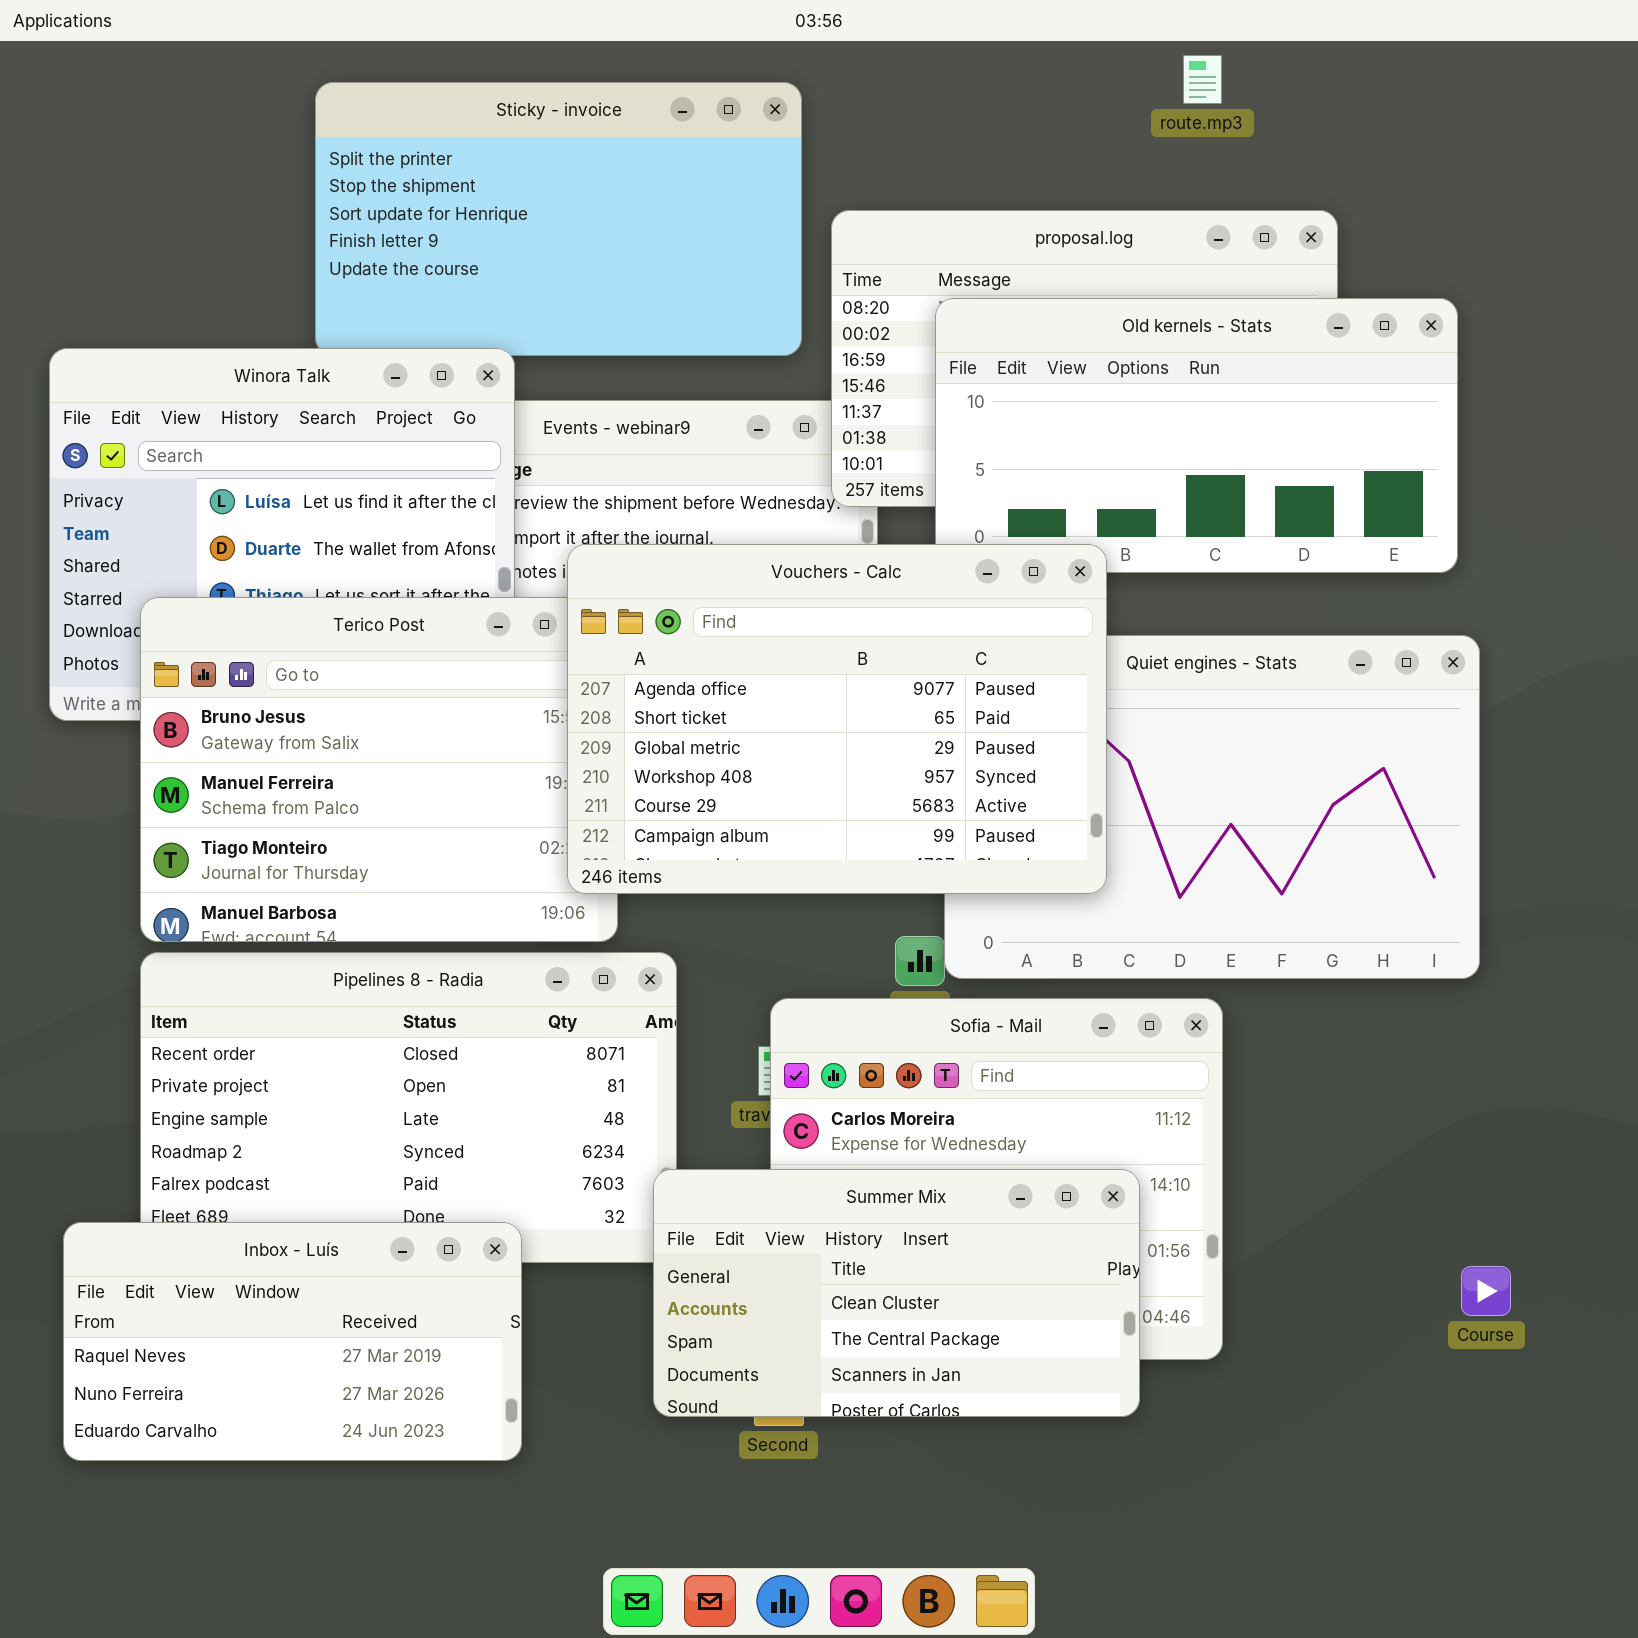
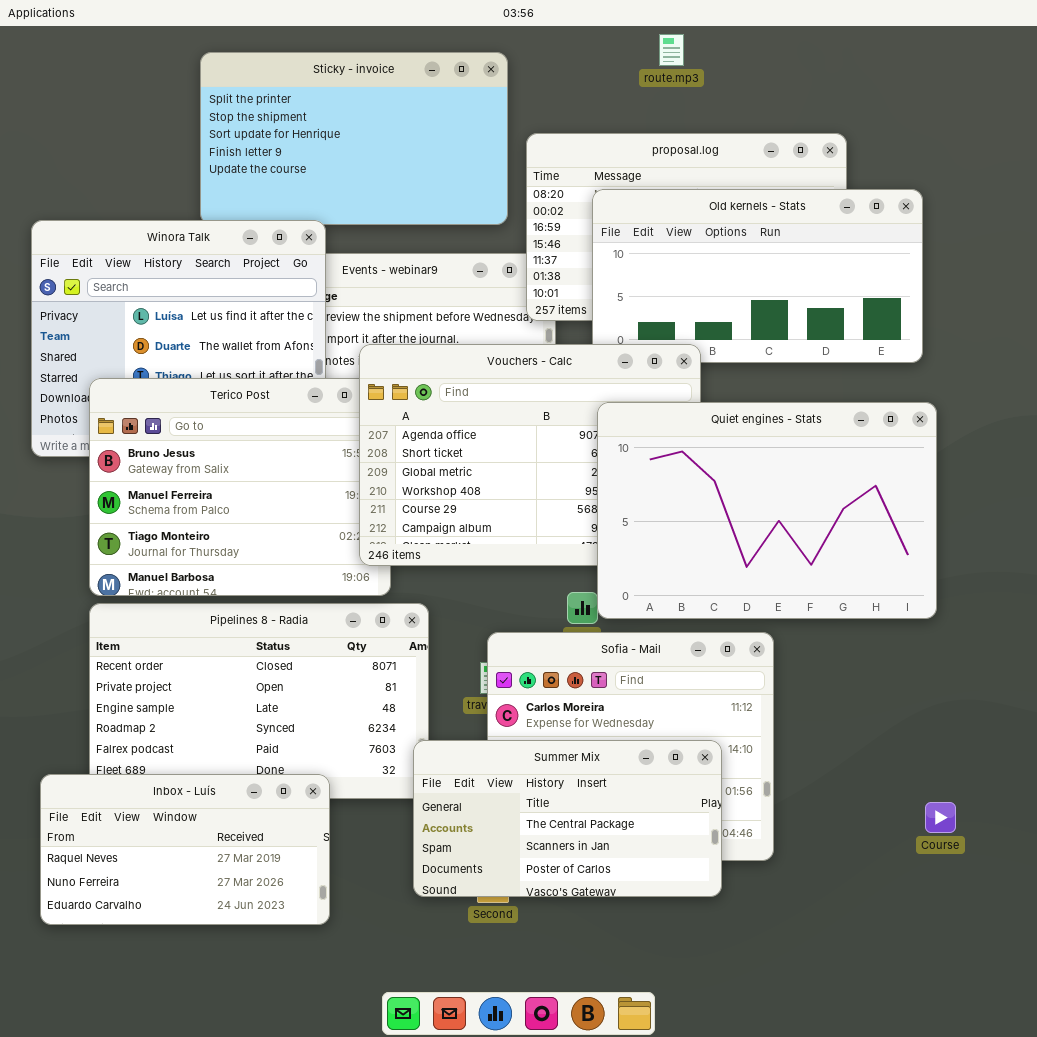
route.mp3: [1183,55,1222,104] -> [659,34,684,66], moved
Quiet engines - Stats: [944,635,1480,979] -> [597,402,937,619], raised
Summer Mix: [653,1169,1140,1417] -> [413,740,722,897], scrolled down 1 row

